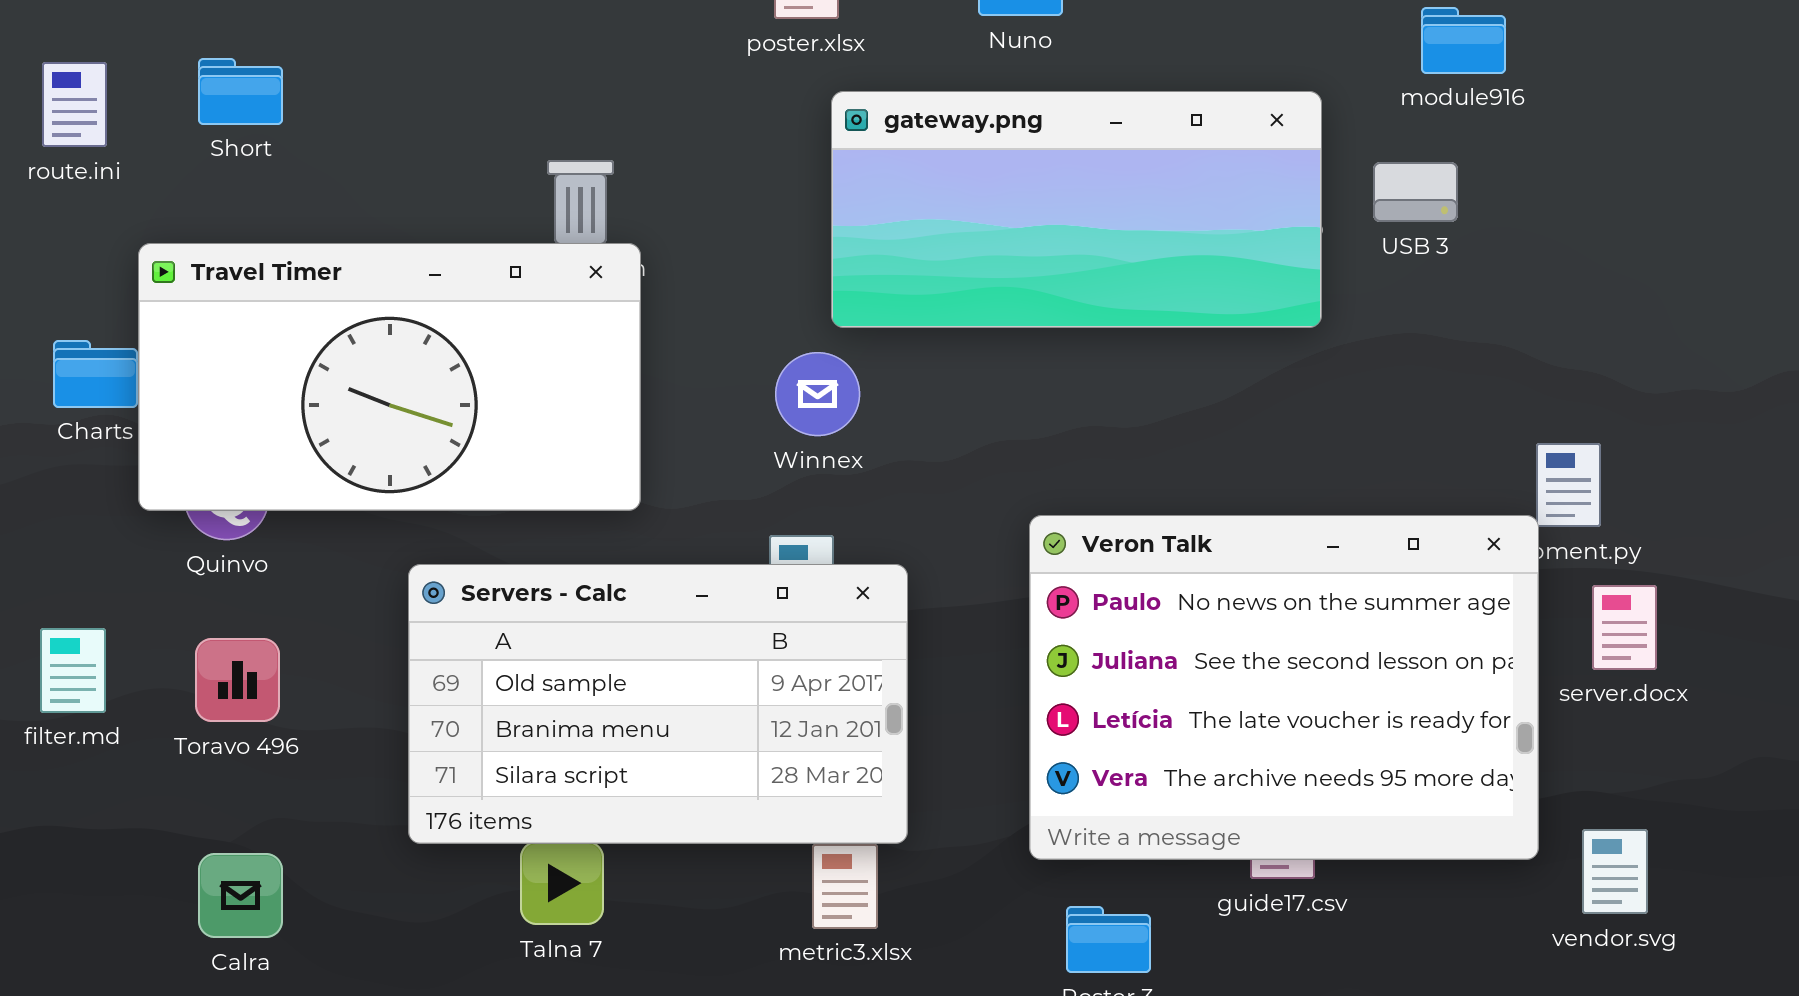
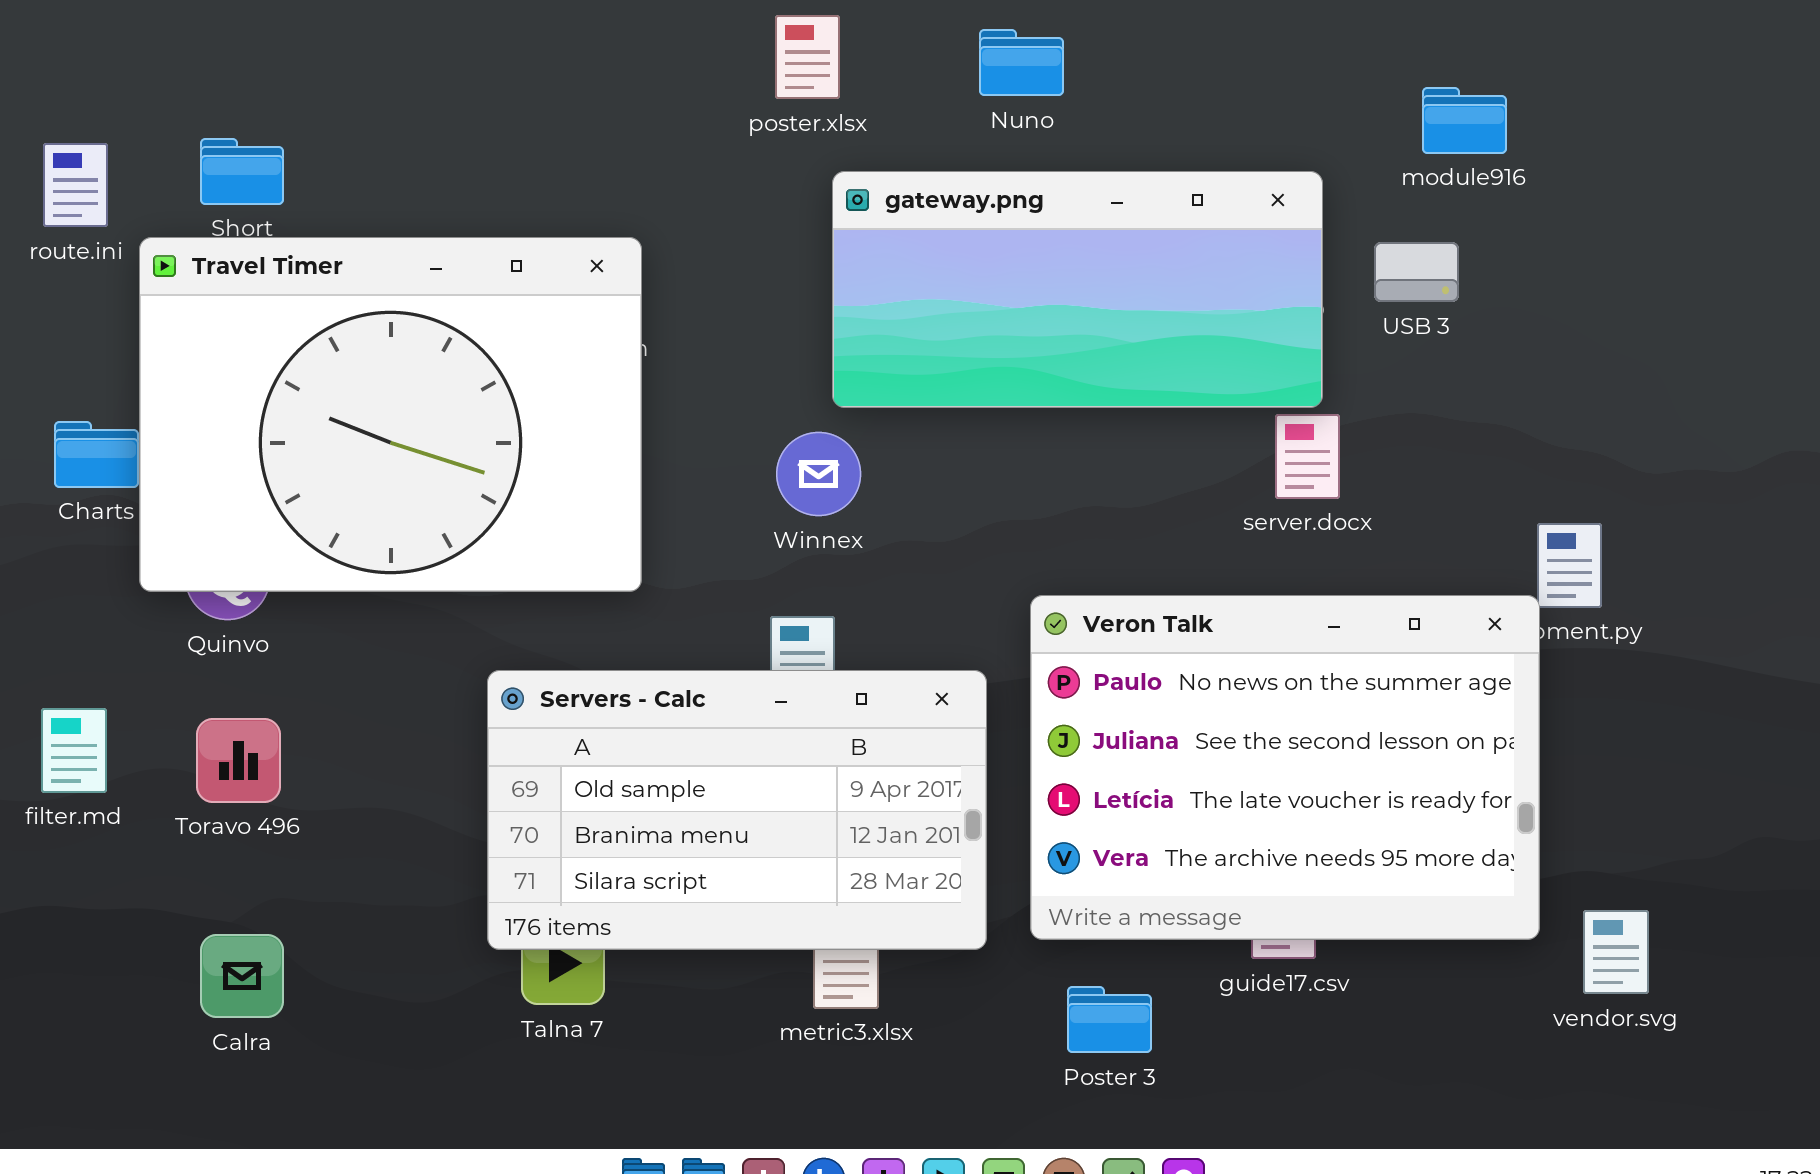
Travel Timer: [138,243,641,511] -> [139,237,642,592], resized
Servers - Calc: [408,564,908,844] -> [487,670,987,950], moved
server.docx: [1592,585,1657,670] -> [1275,414,1340,499], moved

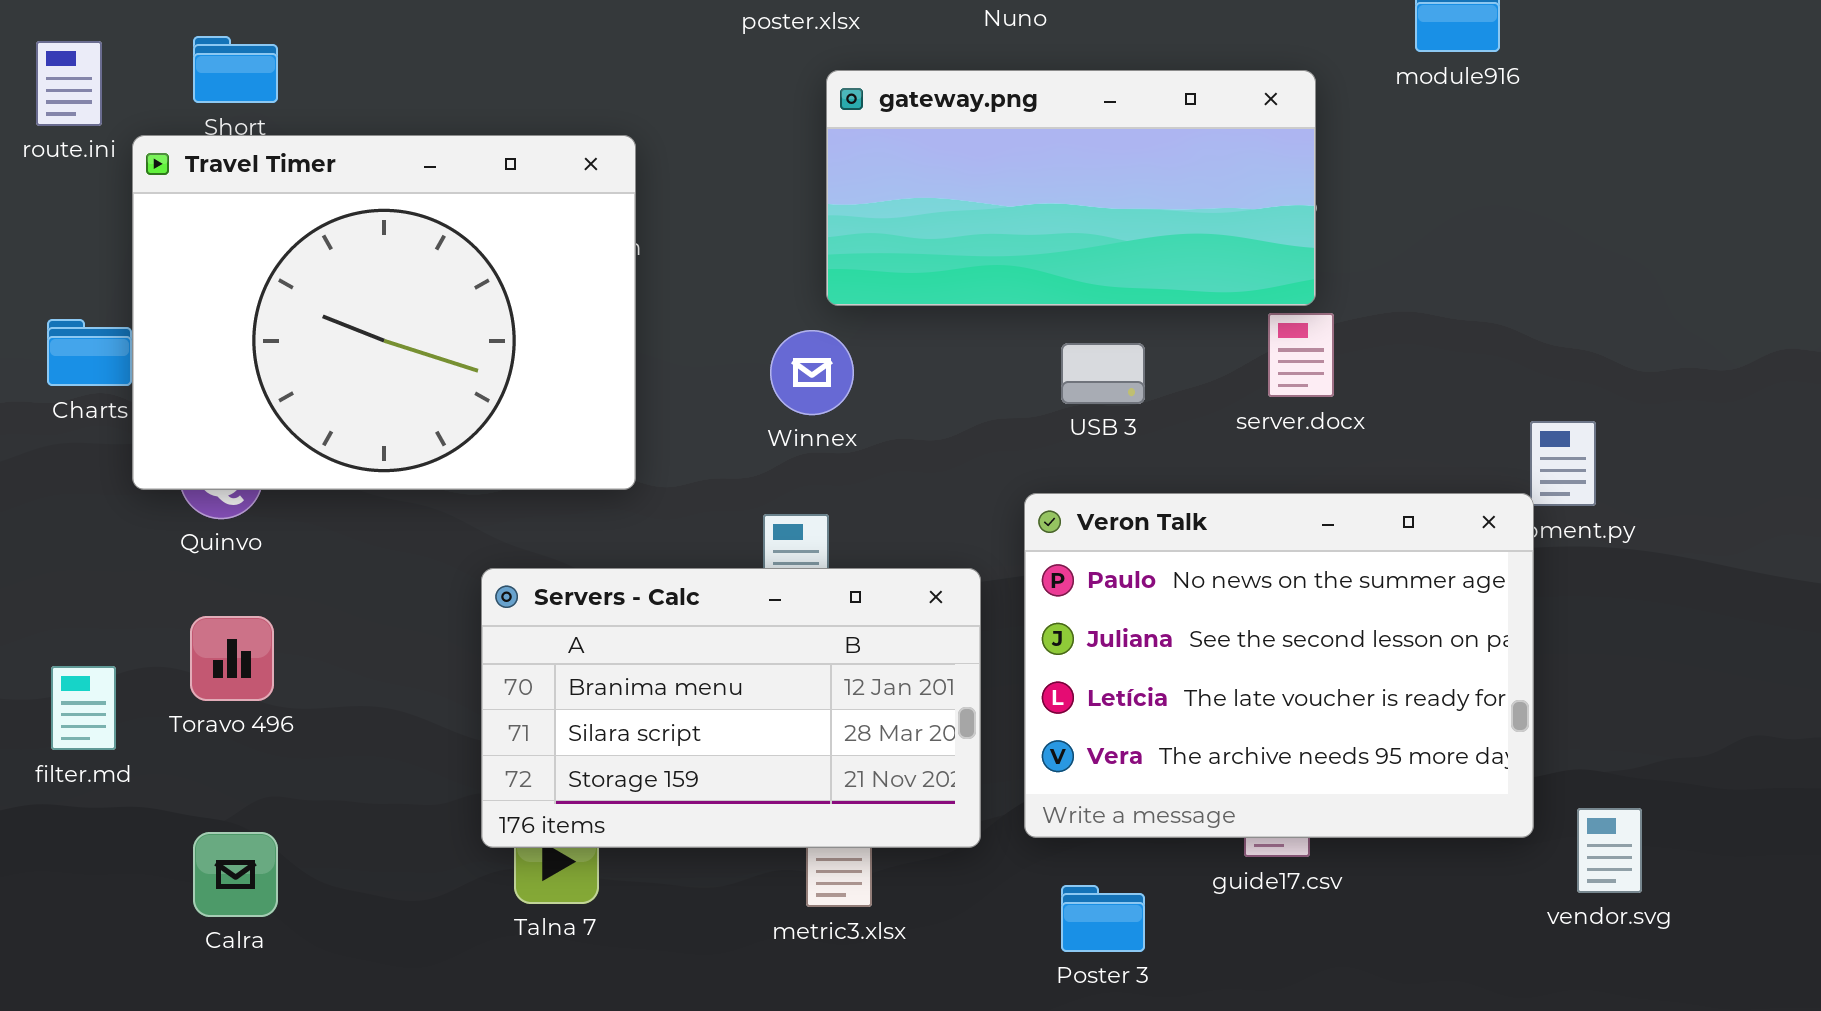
USB 3: [1374,242,1459,302] -> [1061,343,1145,404], moved
Servers - Calc: [487,670,987,950] -> [481,568,981,848], scrolled down 1 row
filter.md: [41,708,107,793] -> [51,666,116,750], moved

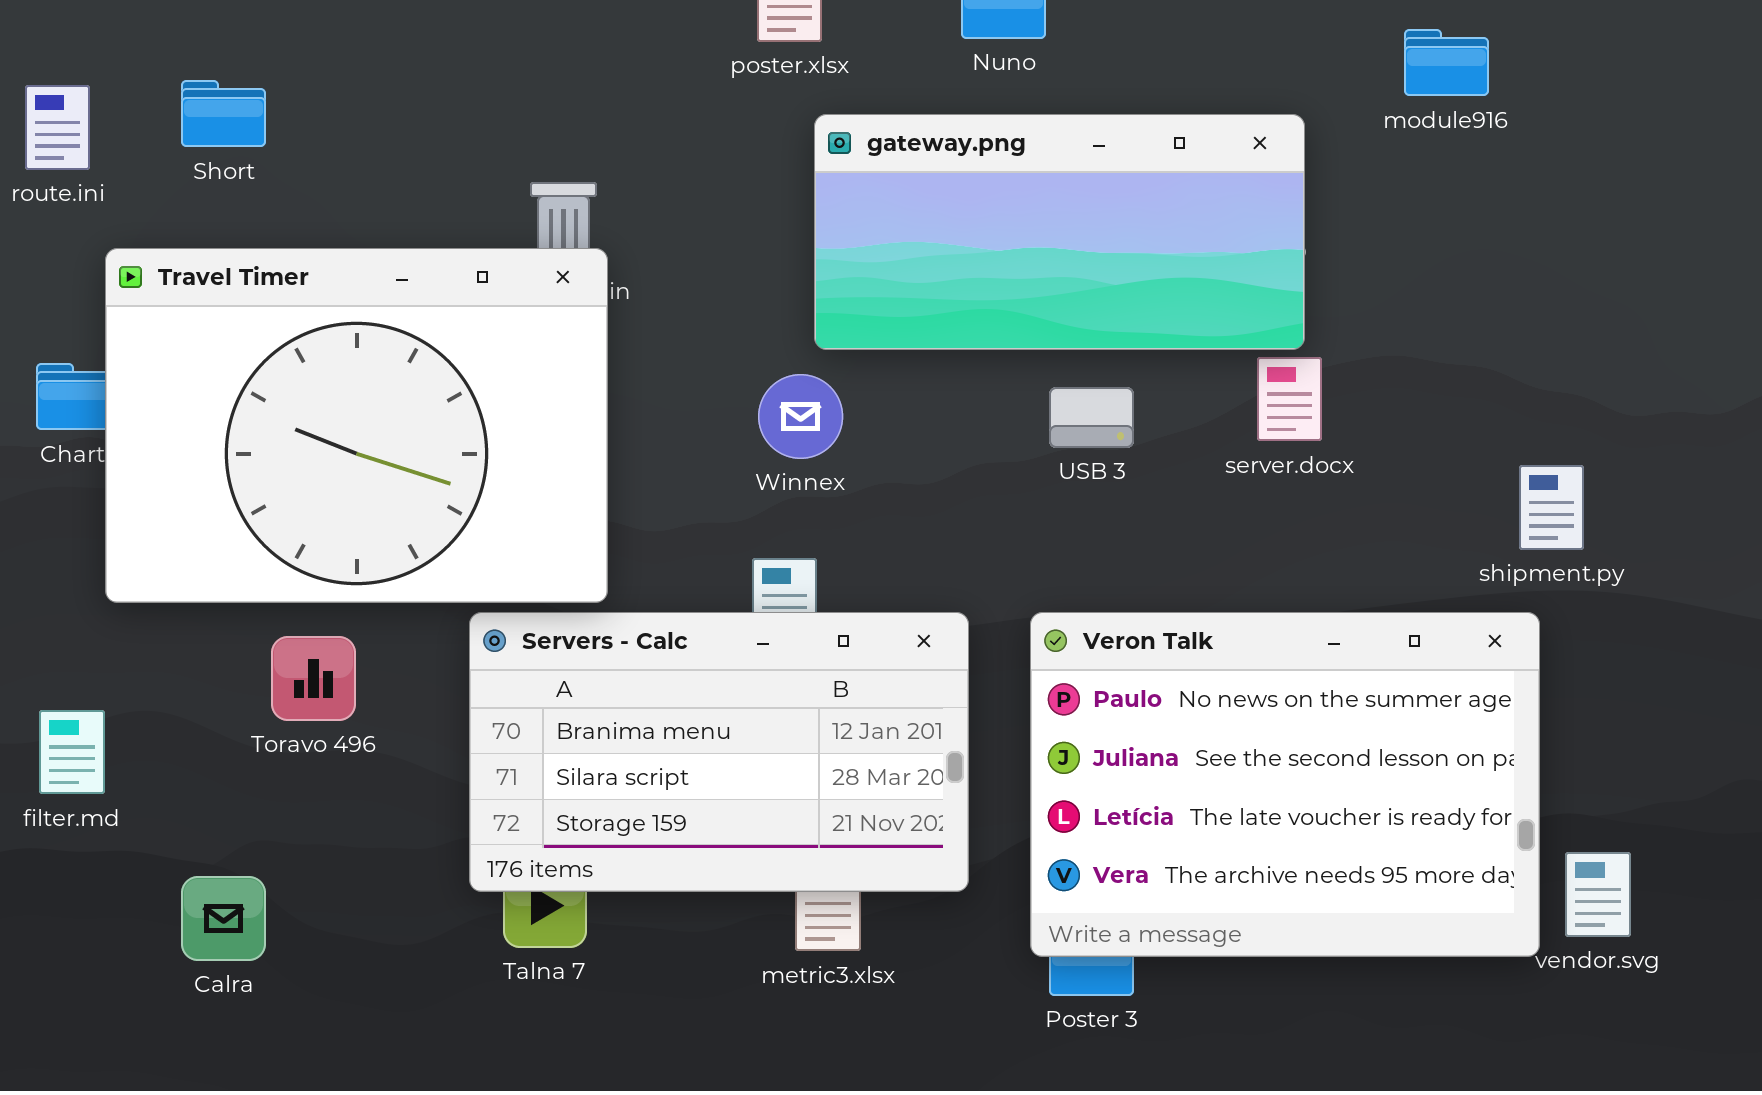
Travel Timer: [132,135,636,490] -> [105,248,608,603], moved
Veron Talk: [1024,493,1534,838] -> [1030,612,1540,957], moved
Toravo 496: [190,616,274,701] -> [271,636,356,721], moved

